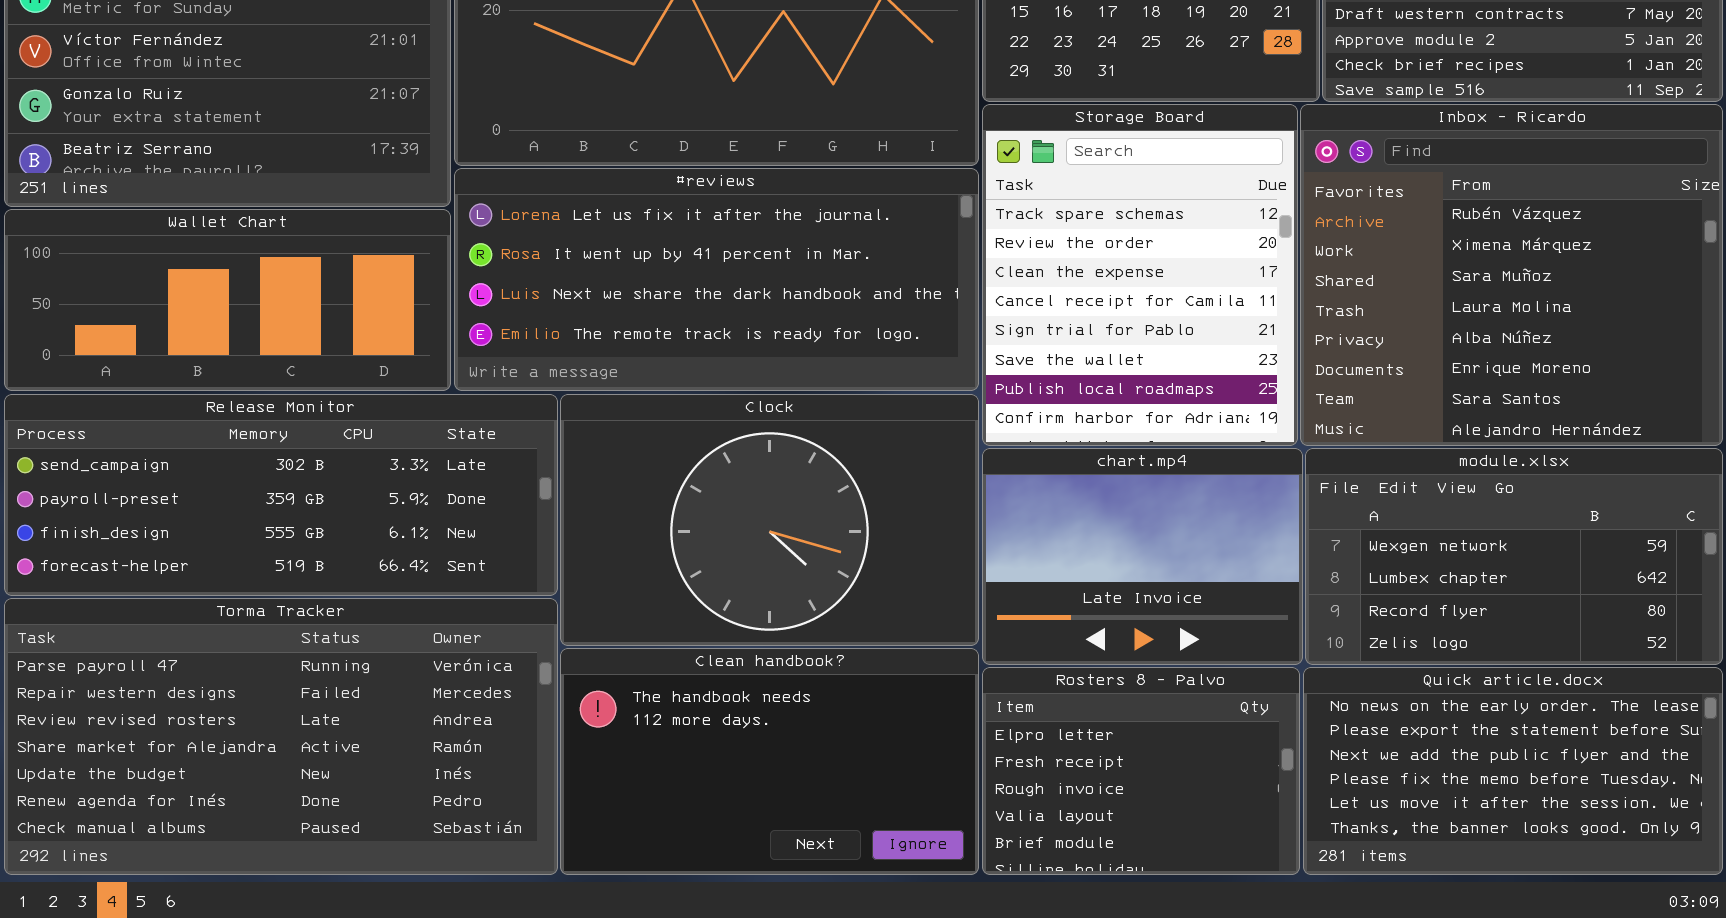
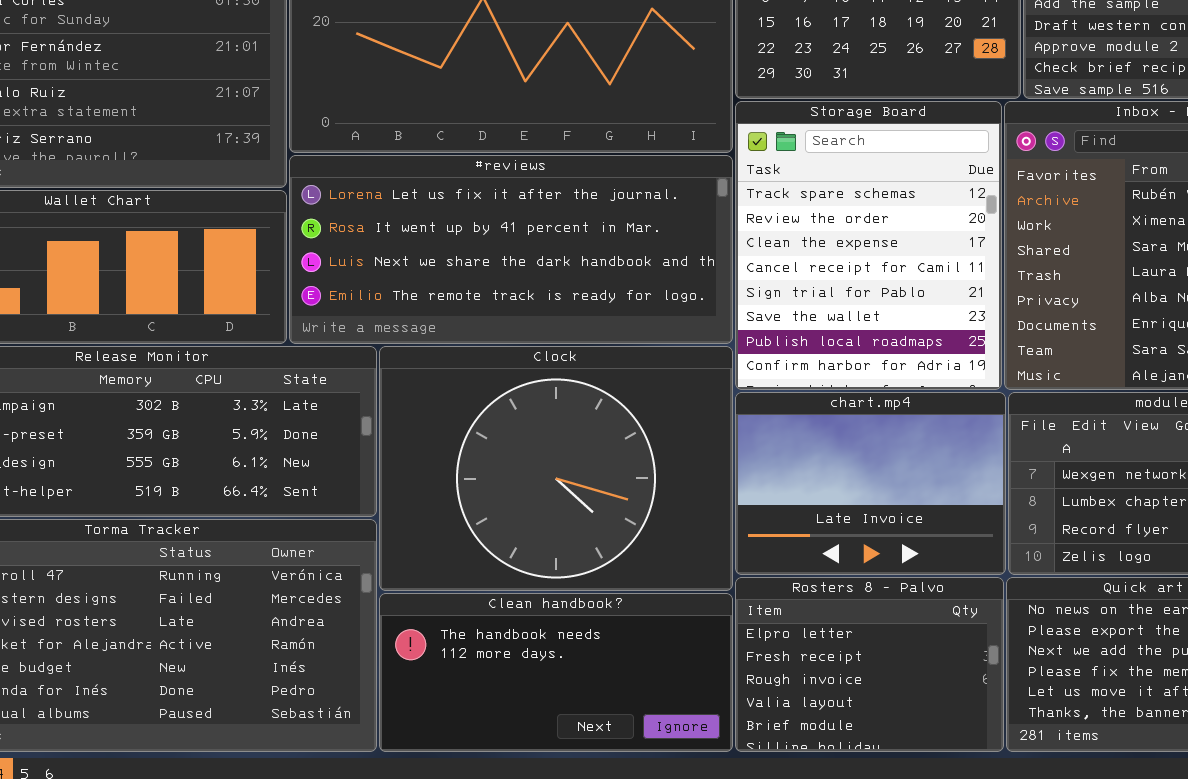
Clock: [560,394,979,646] -> [379,346,733,591], resized
Clean handbook?: [560,648,979,875] -> [379,593,733,752], resized

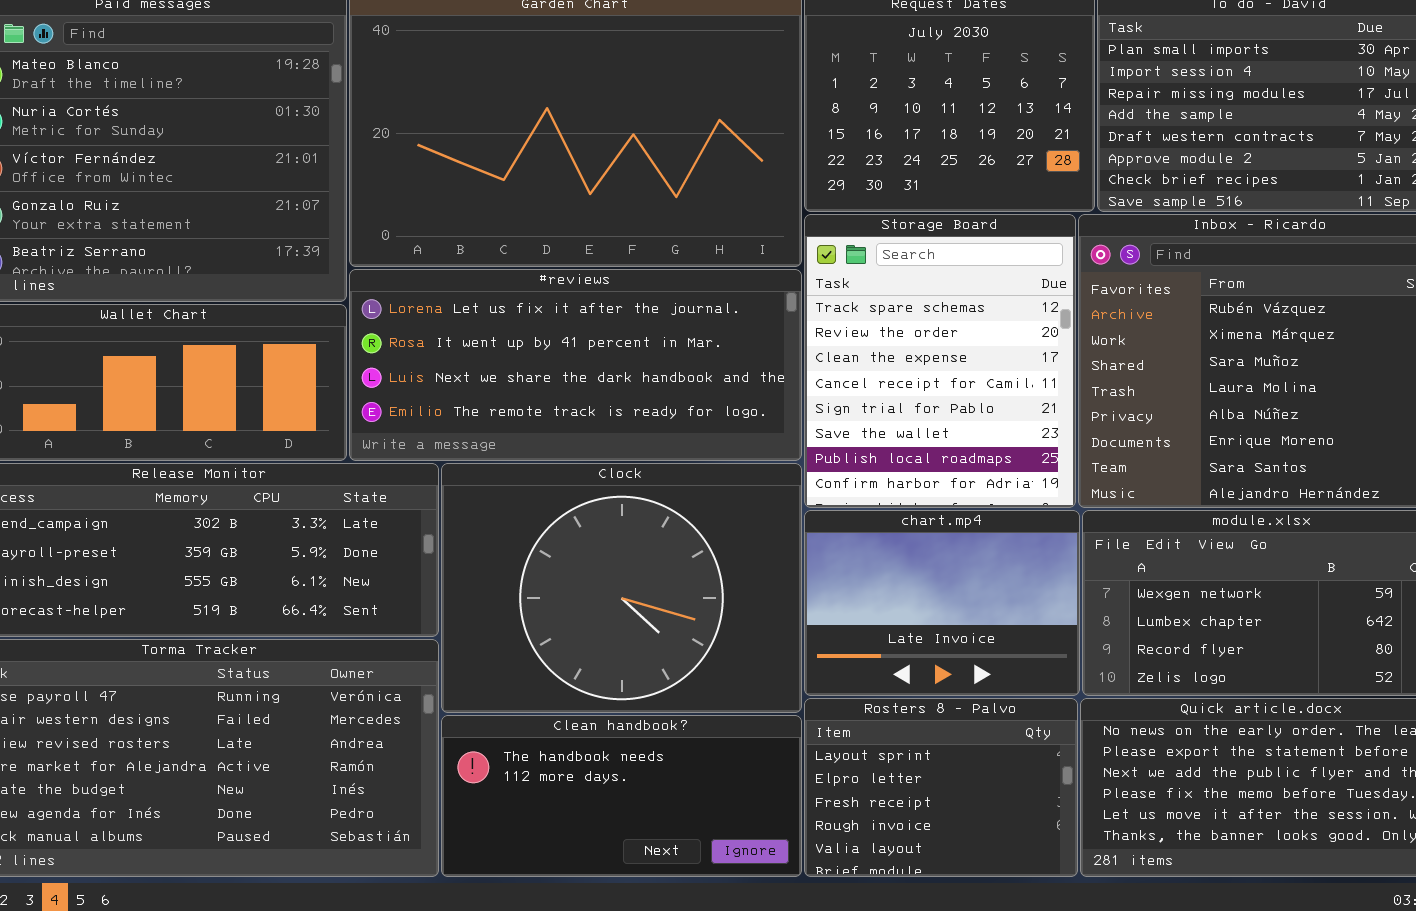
Rosters 8 - Palvo: [735,577,1004,752] -> [804,698,1078,877], scrolled up 1 row

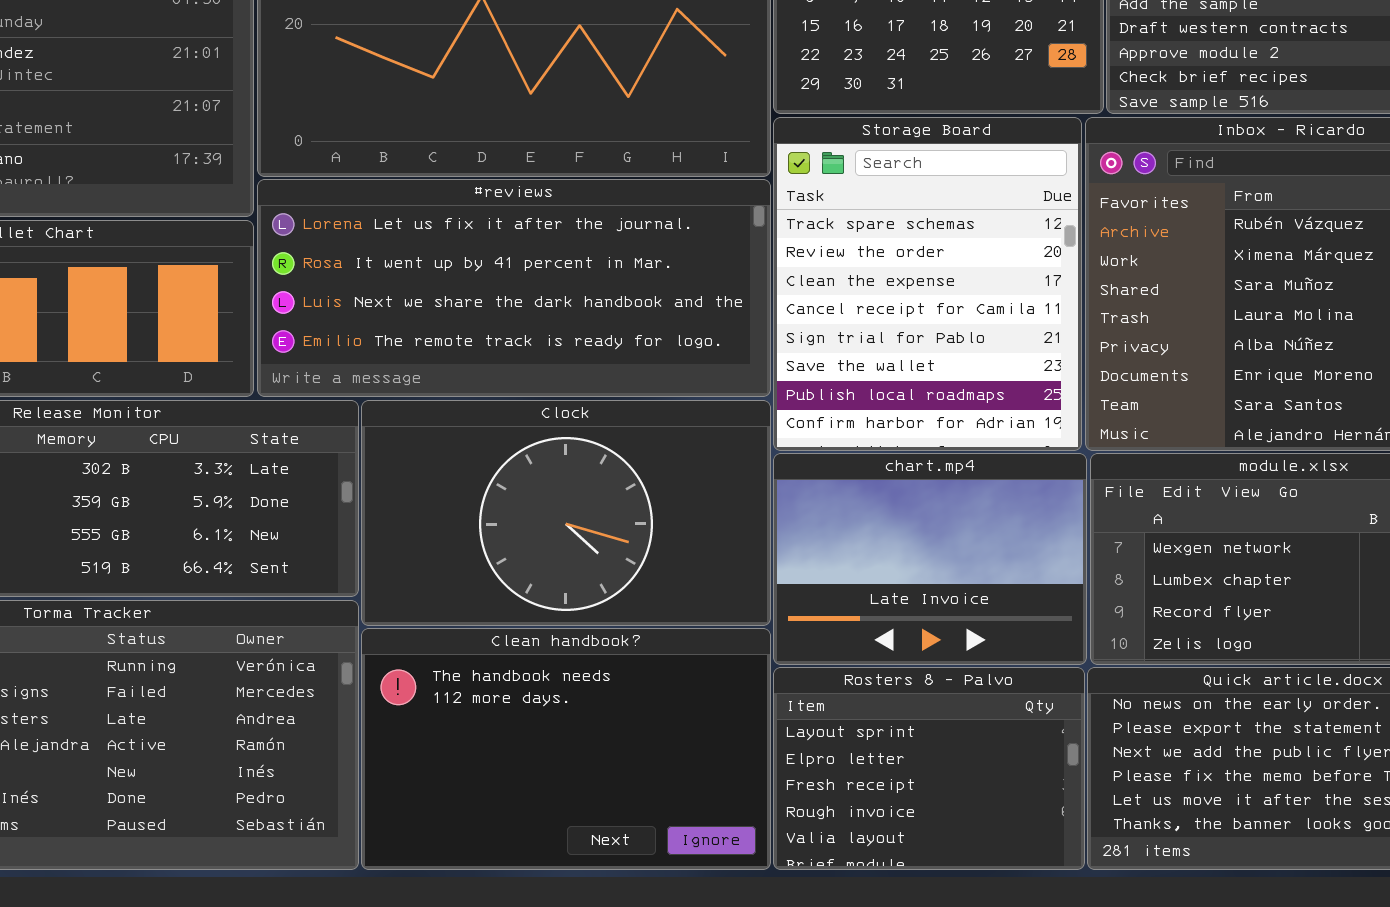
Clock: [441,463,802,713] -> [361,400,771,626], resized
Clean handbook?: [441,715,802,877] -> [361,628,771,870], resized

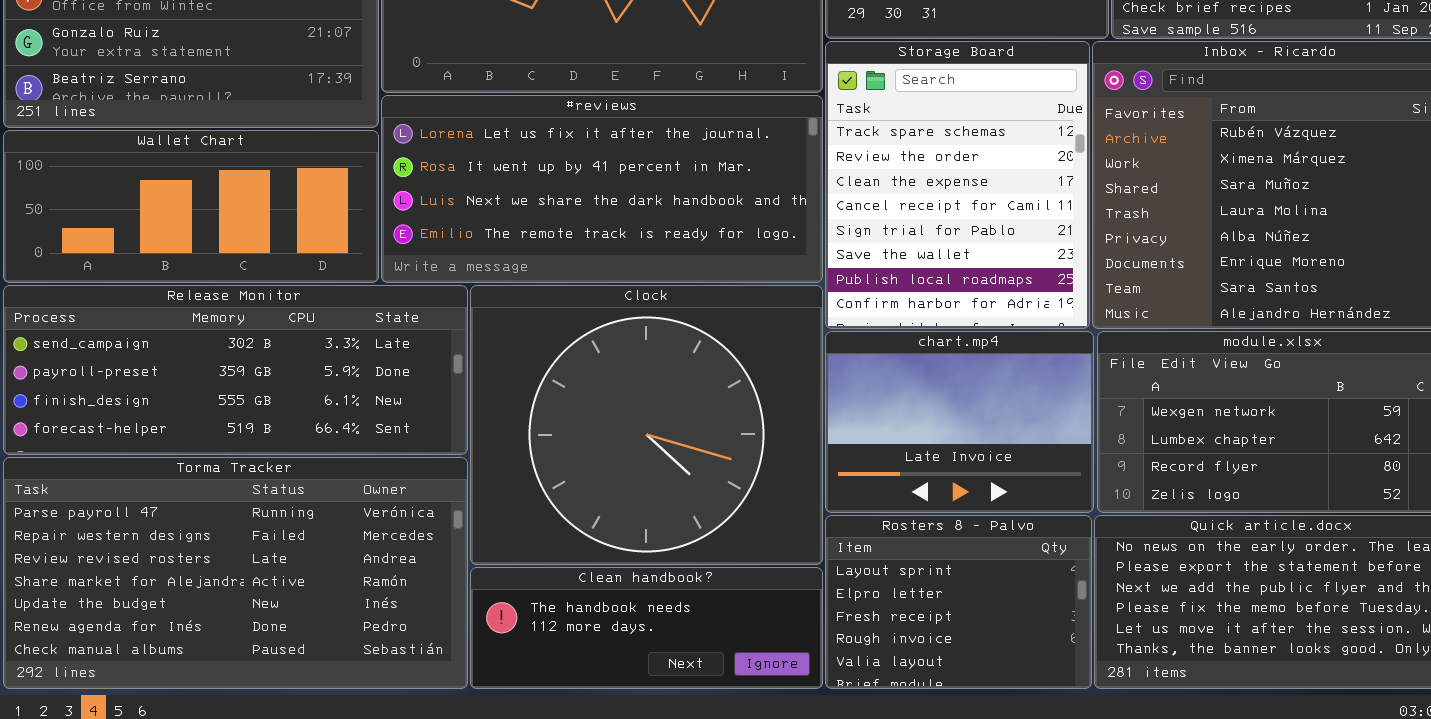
Clock: [361,400,771,626] -> [470,285,823,565], resized
Clean handbook?: [361,628,771,870] -> [470,567,823,689], resized

